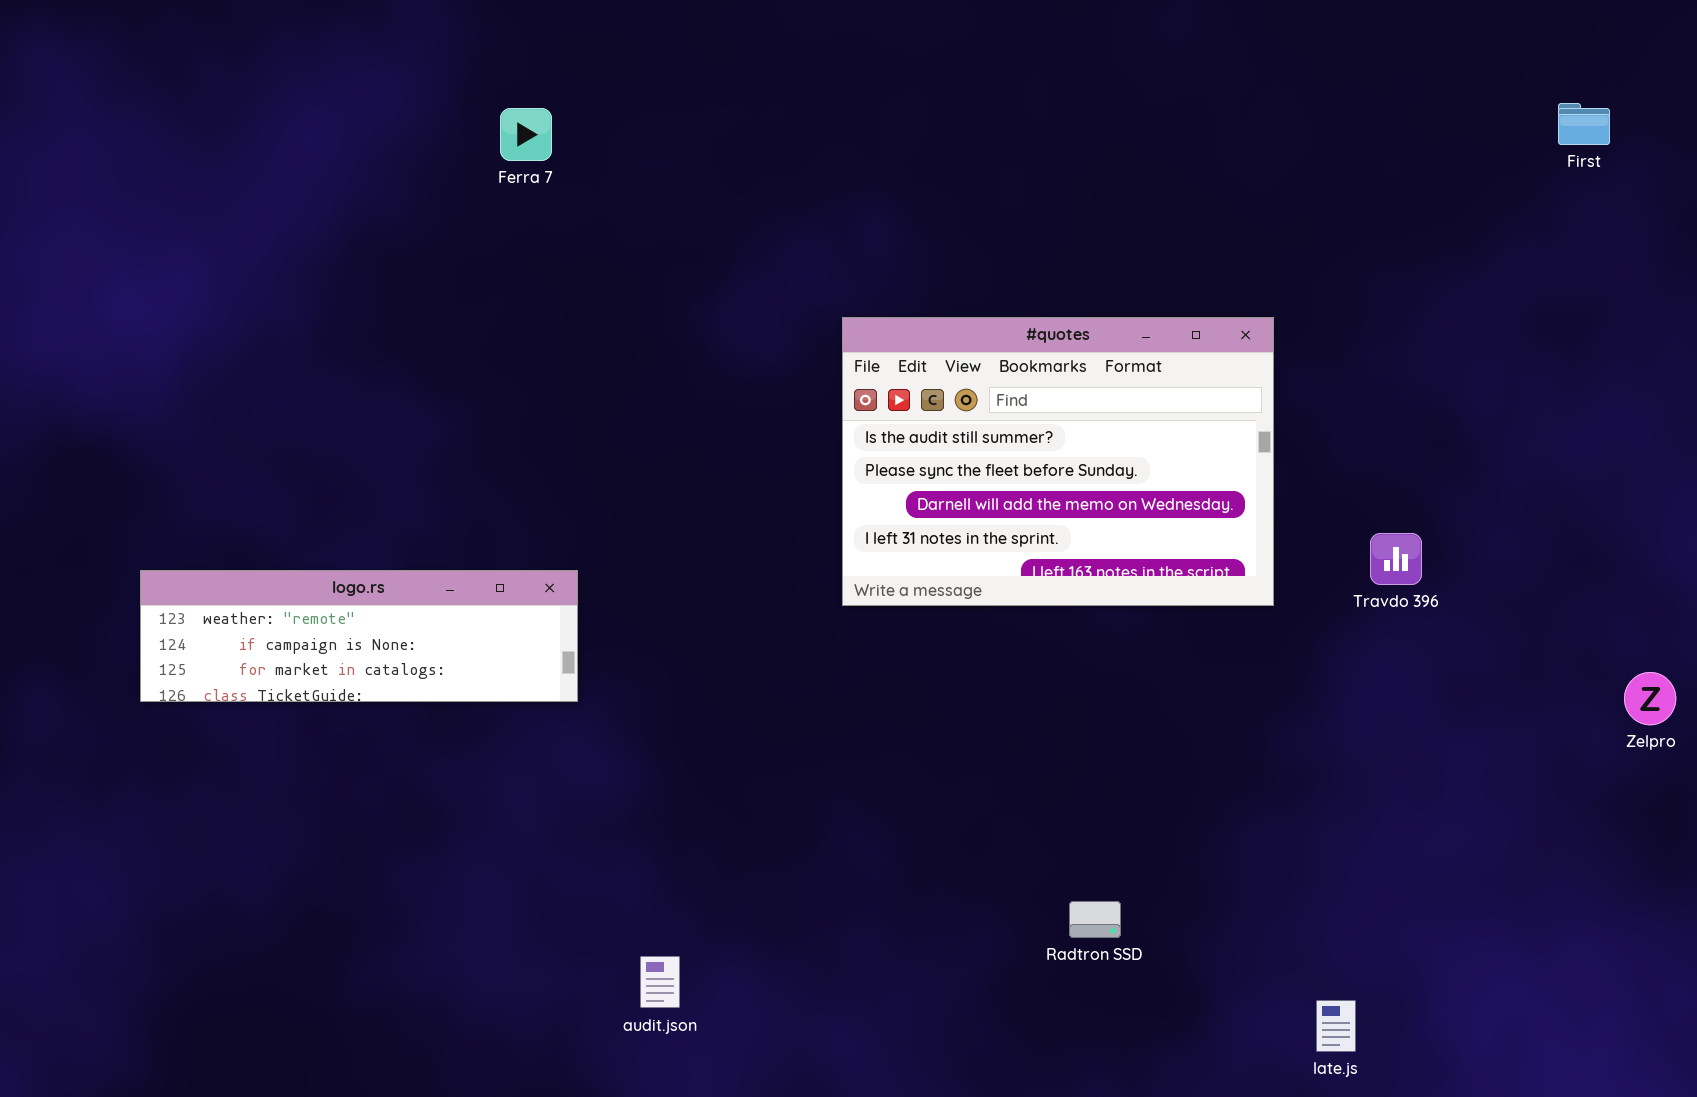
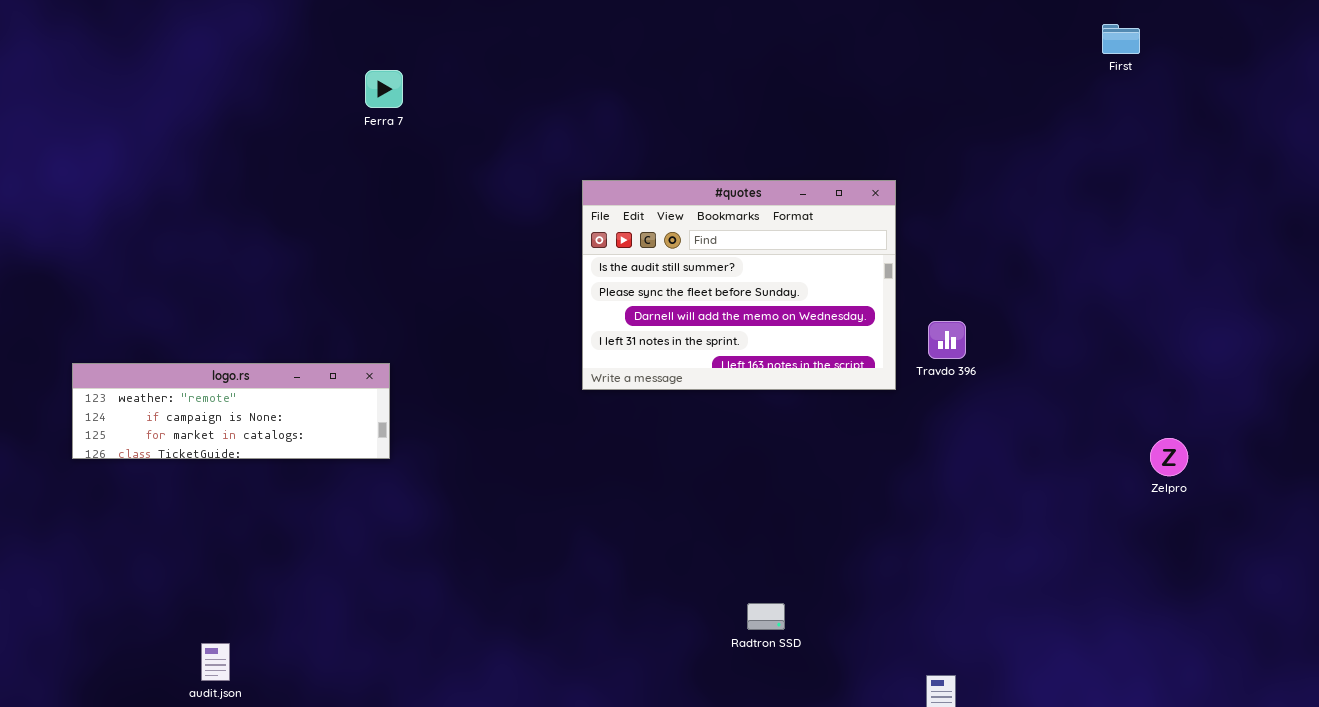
Ferra 7: [500,108,552,161] -> [365,70,403,108], moved
Travdo 396: [1370,533,1422,585] -> [928,321,966,359], moved
audit.json: [640,956,680,1008] -> [201,643,230,681], moved

